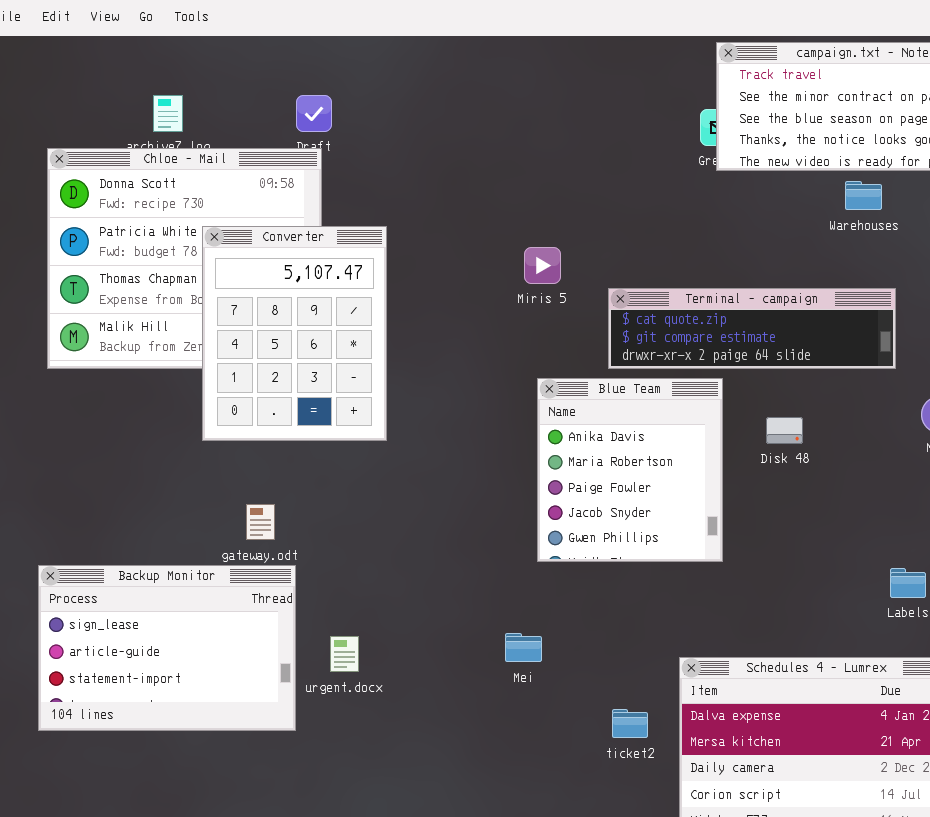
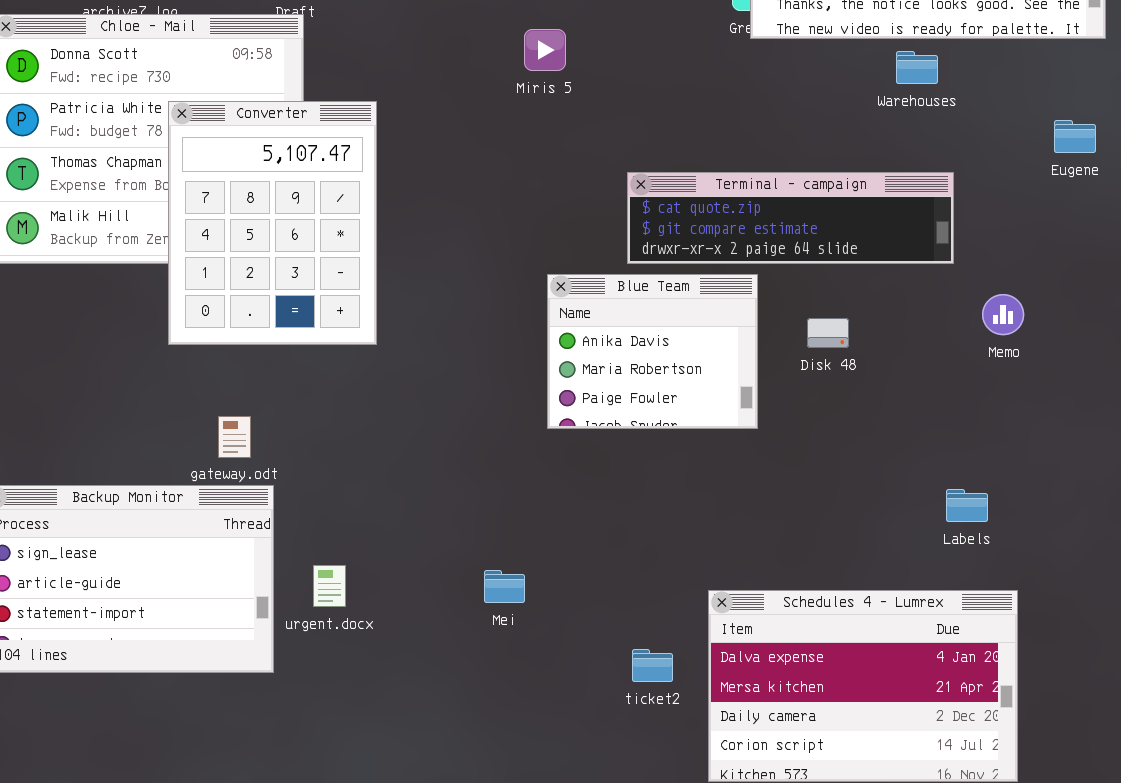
Miris 5: [524,247,561,284] -> [524,29,566,71], moved
Blue Team: [537,378,723,562] -> [547,274,758,429], resized
Mei: [505,633,542,662] -> [484,570,525,603], moved

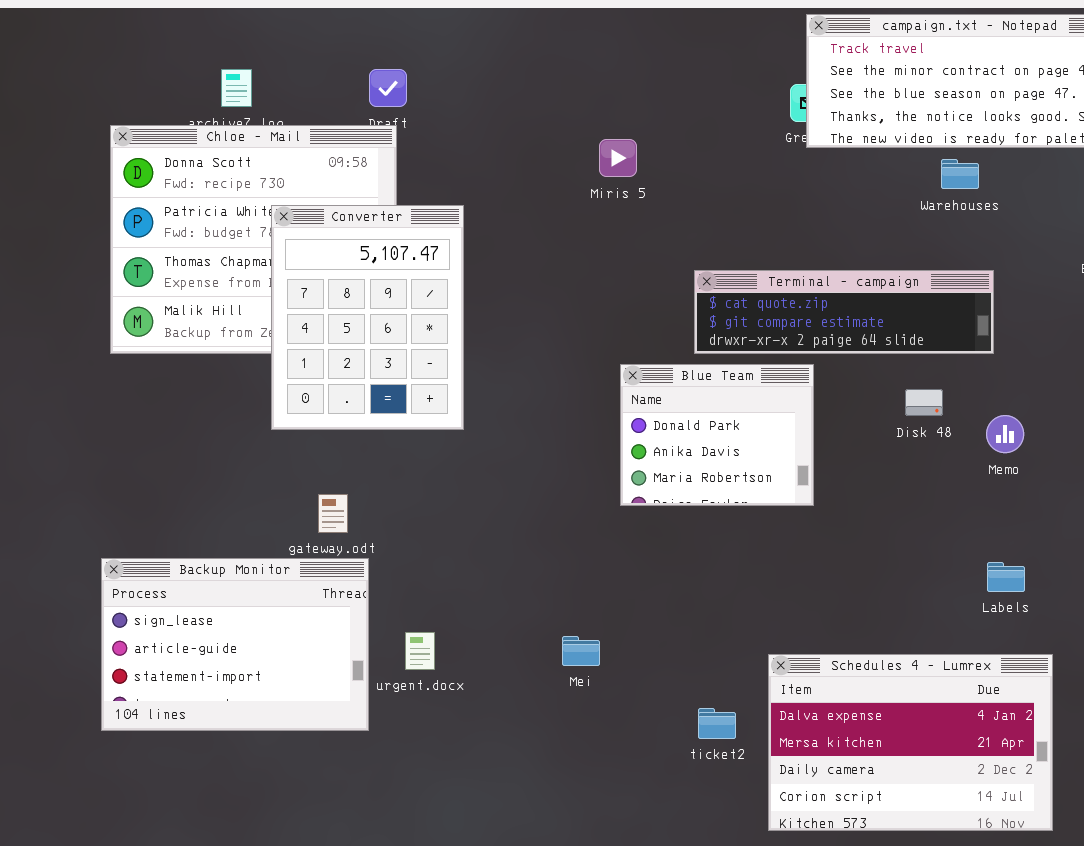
Blue Team: [547,274,758,429] -> [620,364,814,506], scrolled up 1 row
Memo: [982,294,1024,335] -> [986,415,1024,453], moved
Disk 48: [807,318,849,348] -> [905,389,943,416], moved

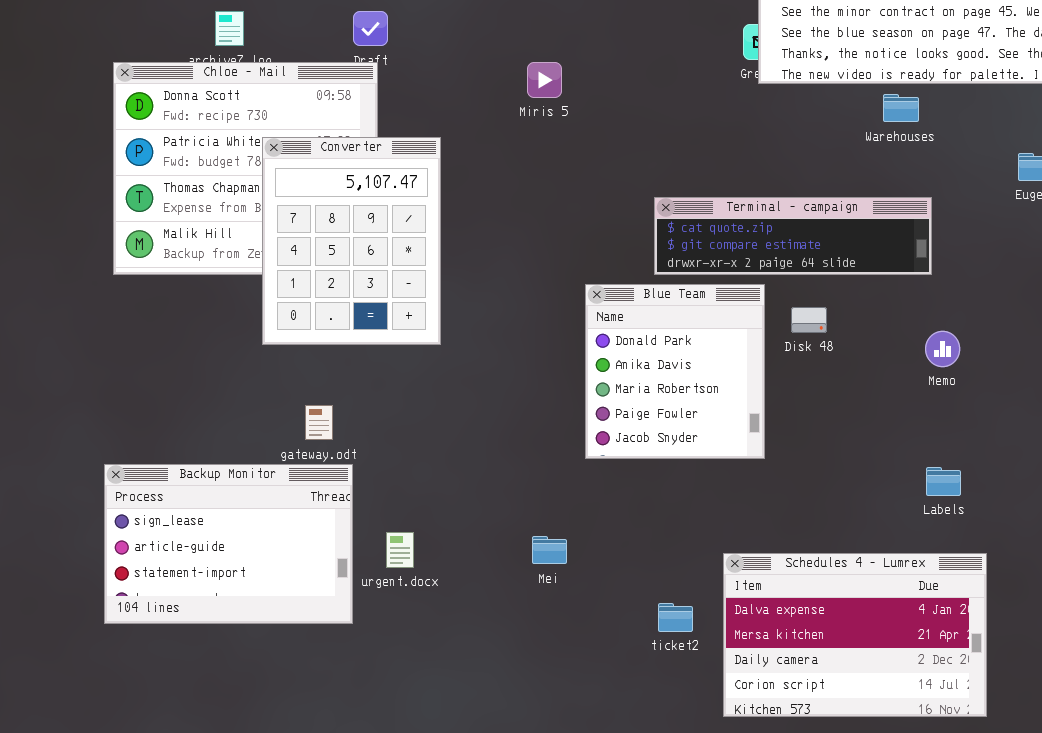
Miris 5: [599,139,637,177] -> [527,62,562,98], moved
Blue Team: [620,364,814,506] -> [585,284,765,459], resized
Disk 48: [905,389,943,416] -> [791,307,827,333], moved

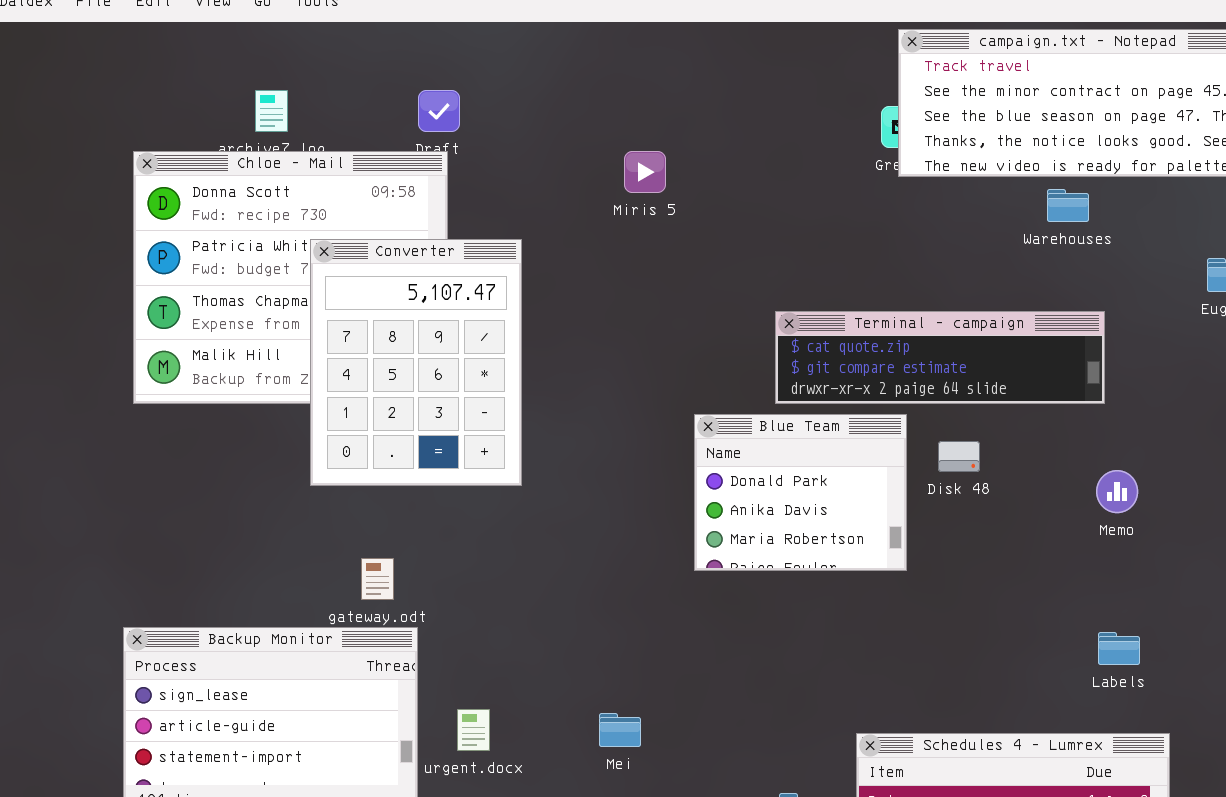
Blue Team: [585,284,765,459] -> [694,414,907,571], resized
Mei: [532,536,567,564] -> [599,713,641,747], moved

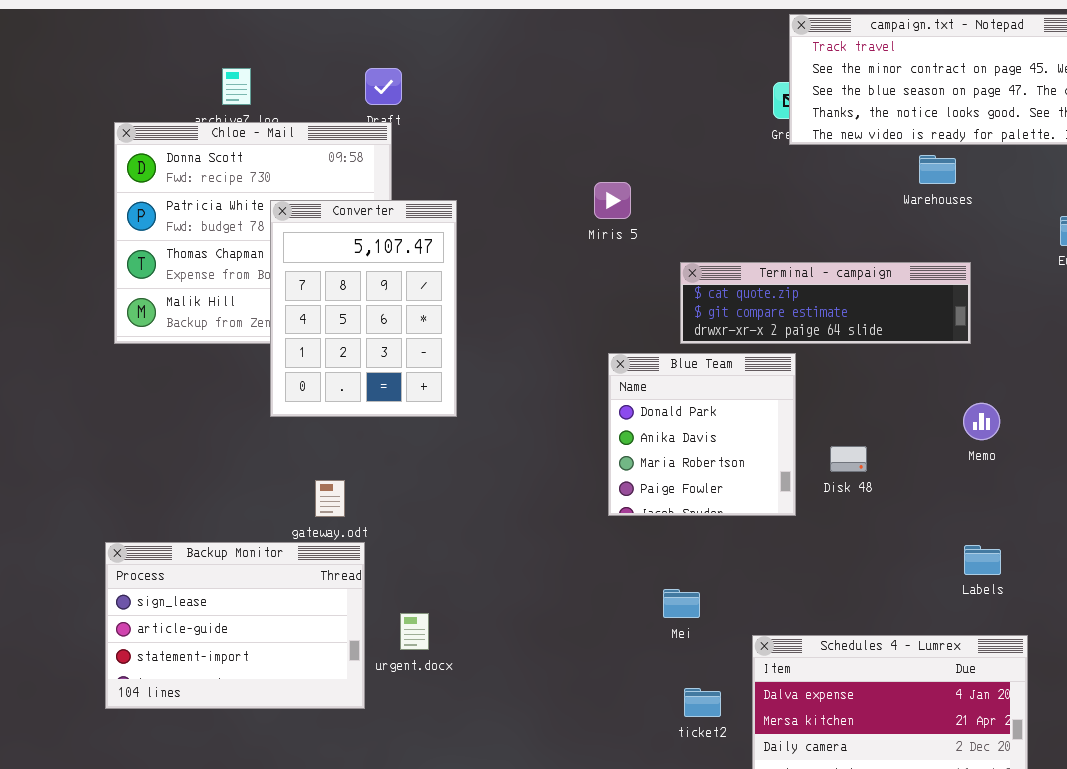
Miris 5: [624,151,666,193] -> [594,182,631,219], moved
Blue Team: [694,414,907,571] -> [608,353,796,516], resized
Disk 48: [938,441,980,472] -> [830,446,867,472], moved
Mei: [599,713,641,747] -> [663,589,700,618], moved

